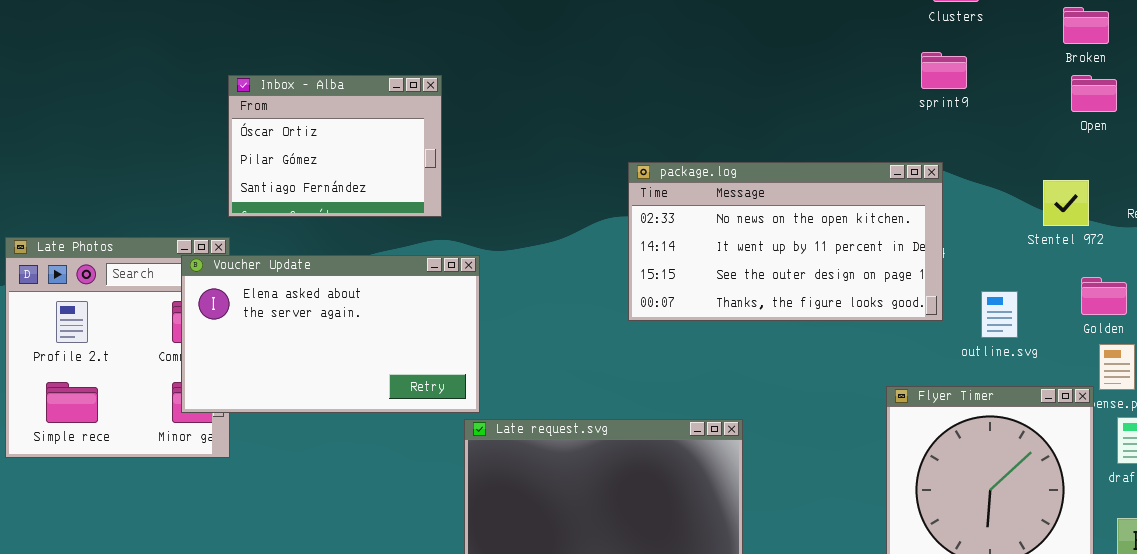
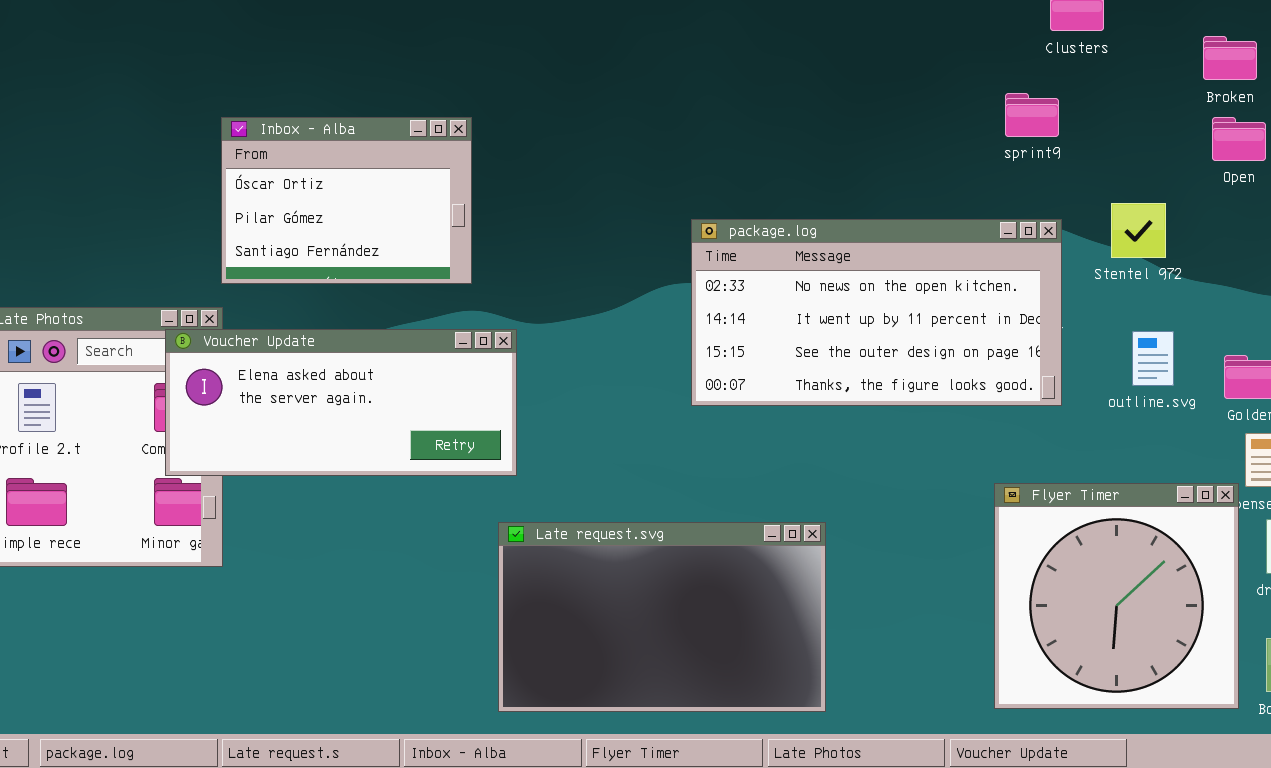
sprint9: [921,52,967,89] -> [1005,93,1059,137], moved
Stentel 972: [1043,180,1089,226] -> [1111,203,1166,258], moved
Voucher Update: [181,255,480,413] -> [165,329,517,476], resized
outline.svg: [981,291,1018,338] -> [1132,331,1174,386], moved

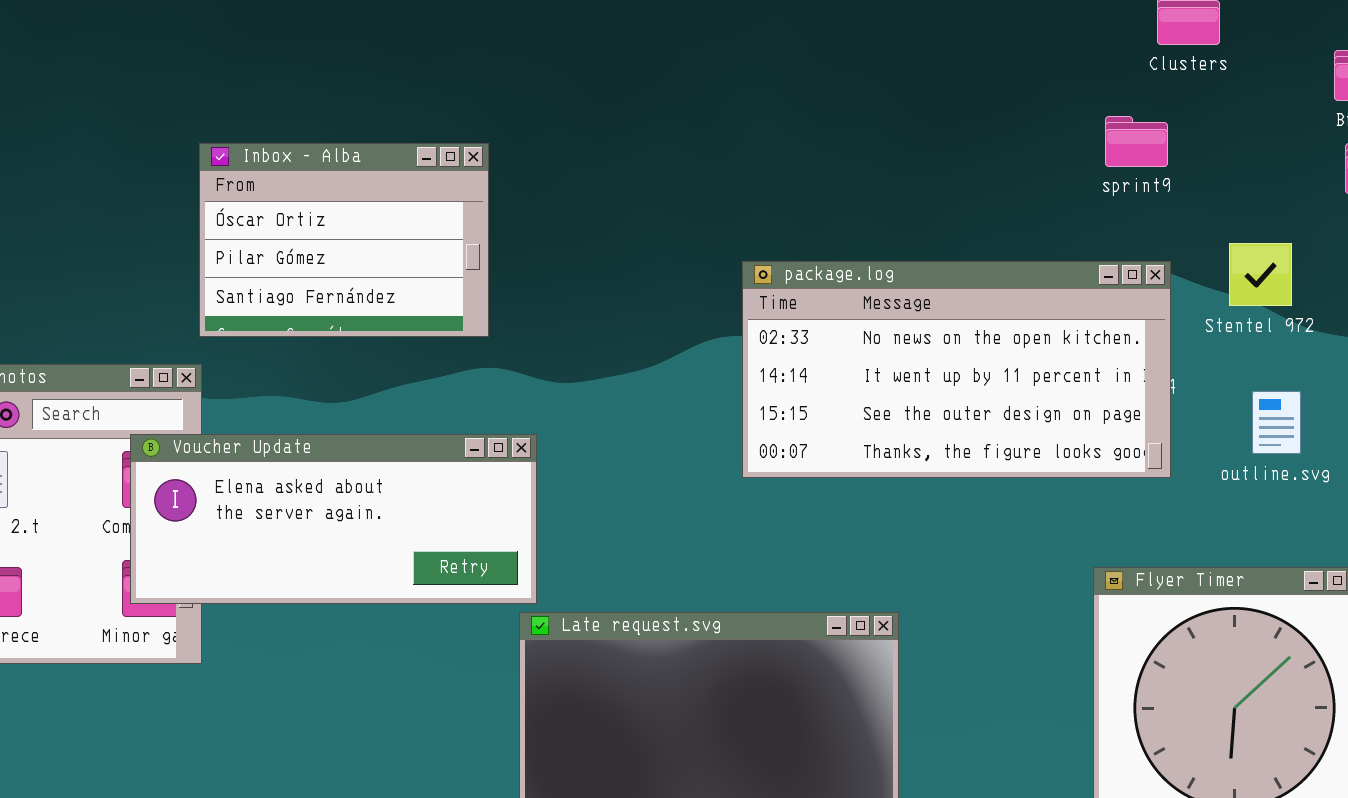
Voucher Update: [165,329,517,476] -> [130,434,537,604], moved

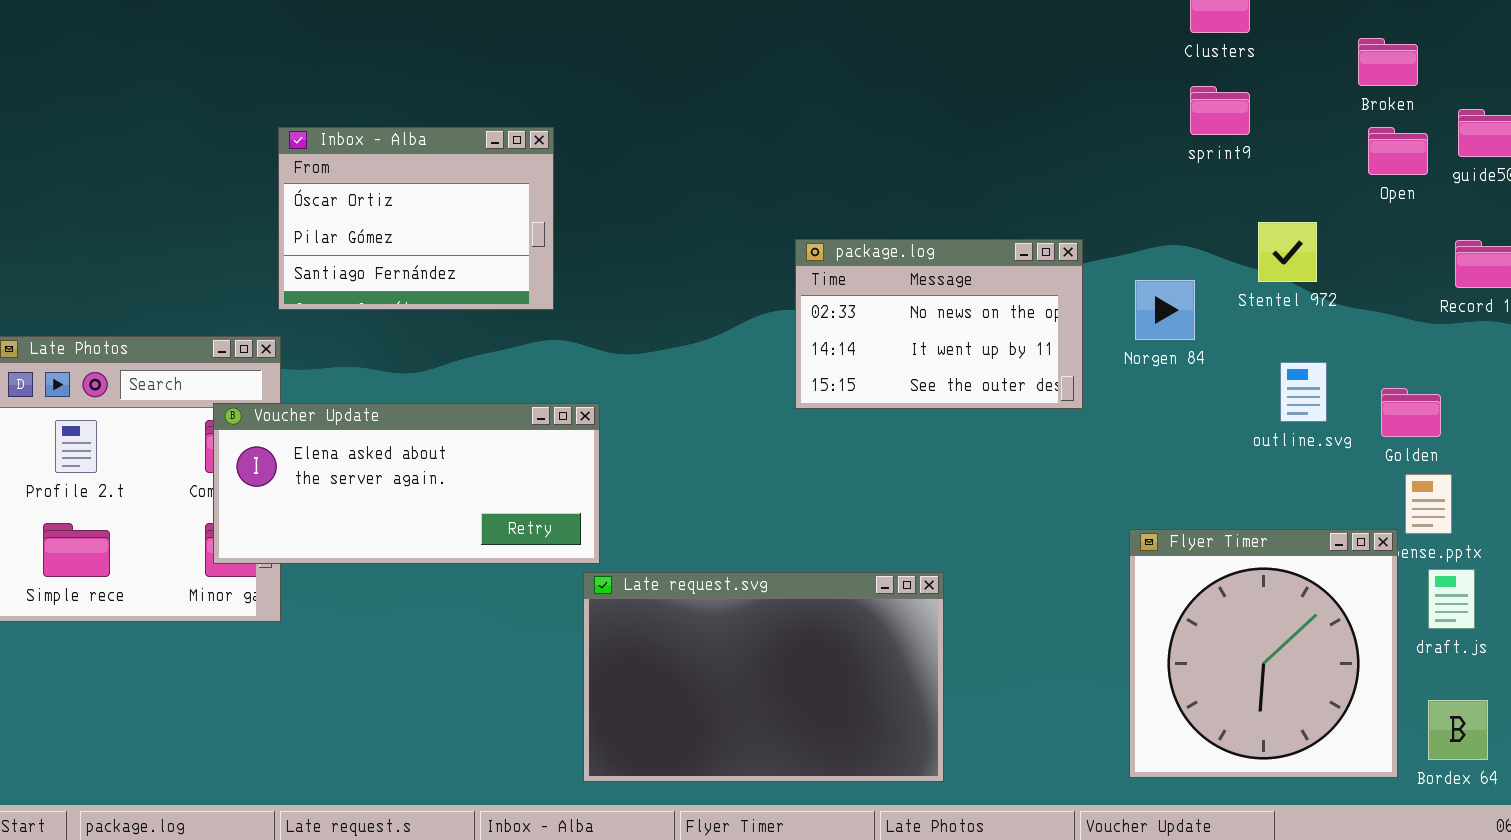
sprint9: [1105,116,1168,167] -> [1190,86,1250,135], moved
package.log: [742,261,1171,478] -> [795,239,1083,409], resized

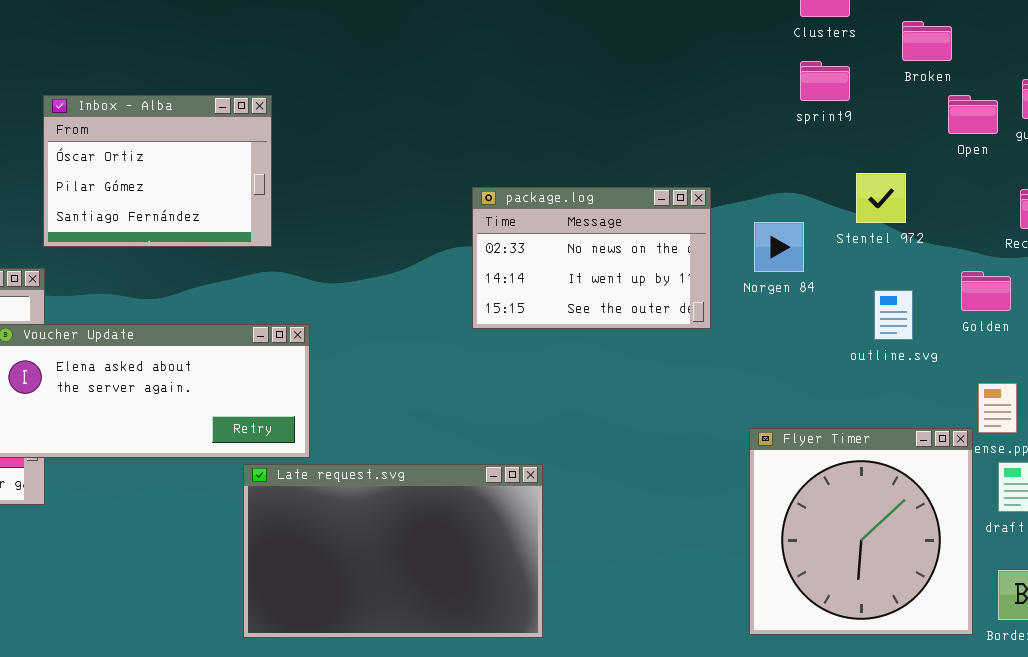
Broken: [1358,38,1418,86] -> [902,21,952,61], moved
Golden: [1381,388,1441,437] -> [961,271,1011,311], moved
Late request.svg: [583,572,944,782] -> [243,464,543,638], moved

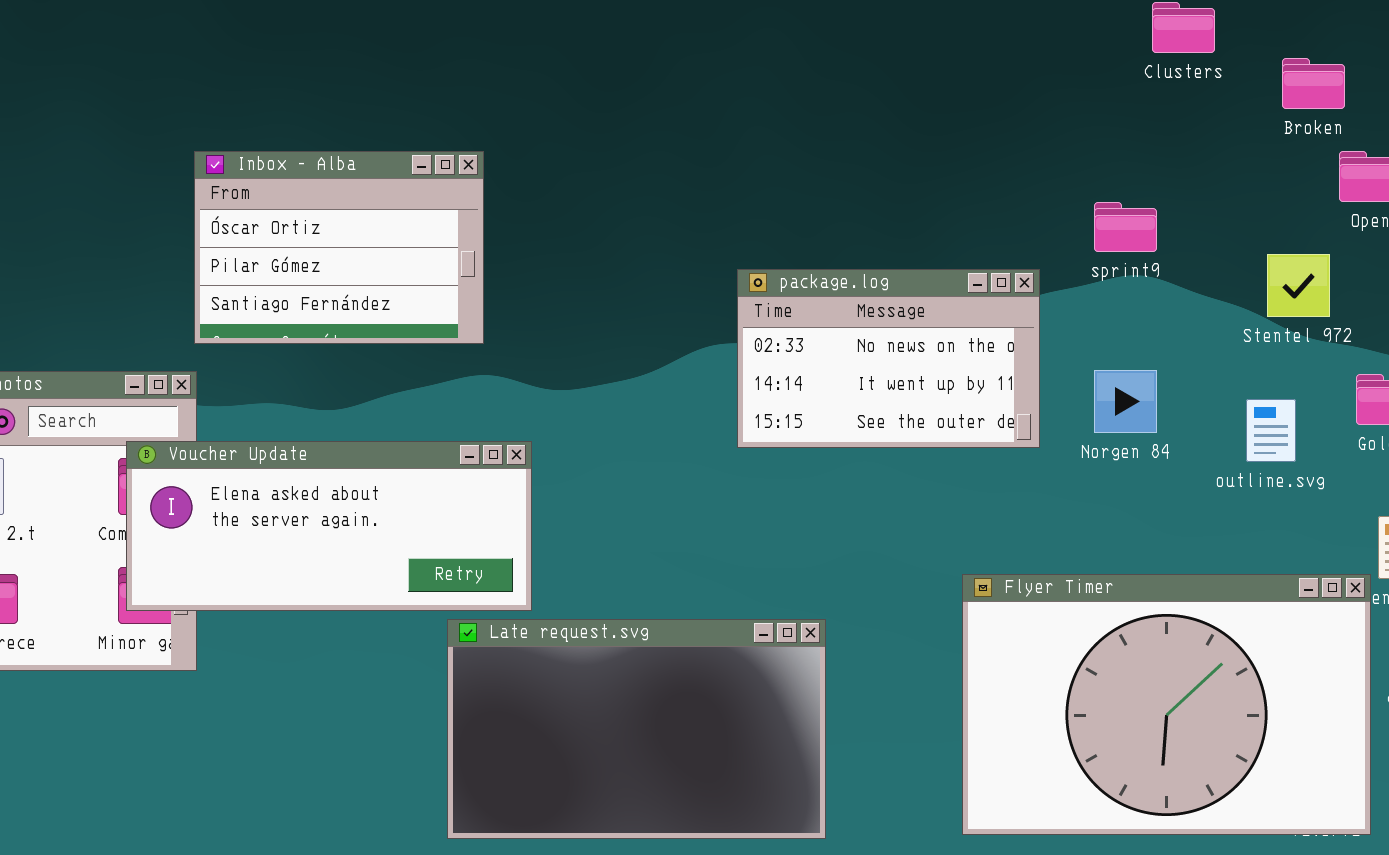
sprint9: [800,61,850,101] -> [1094,202,1157,252], moved
Stentel 972: [856,173,906,223] -> [1267,254,1330,317], moved
Norgen 84: [754,222,804,272] -> [1094,370,1157,433], moved
Flyer Timer: [749,428,973,635] -> [962,574,1371,835], resized

